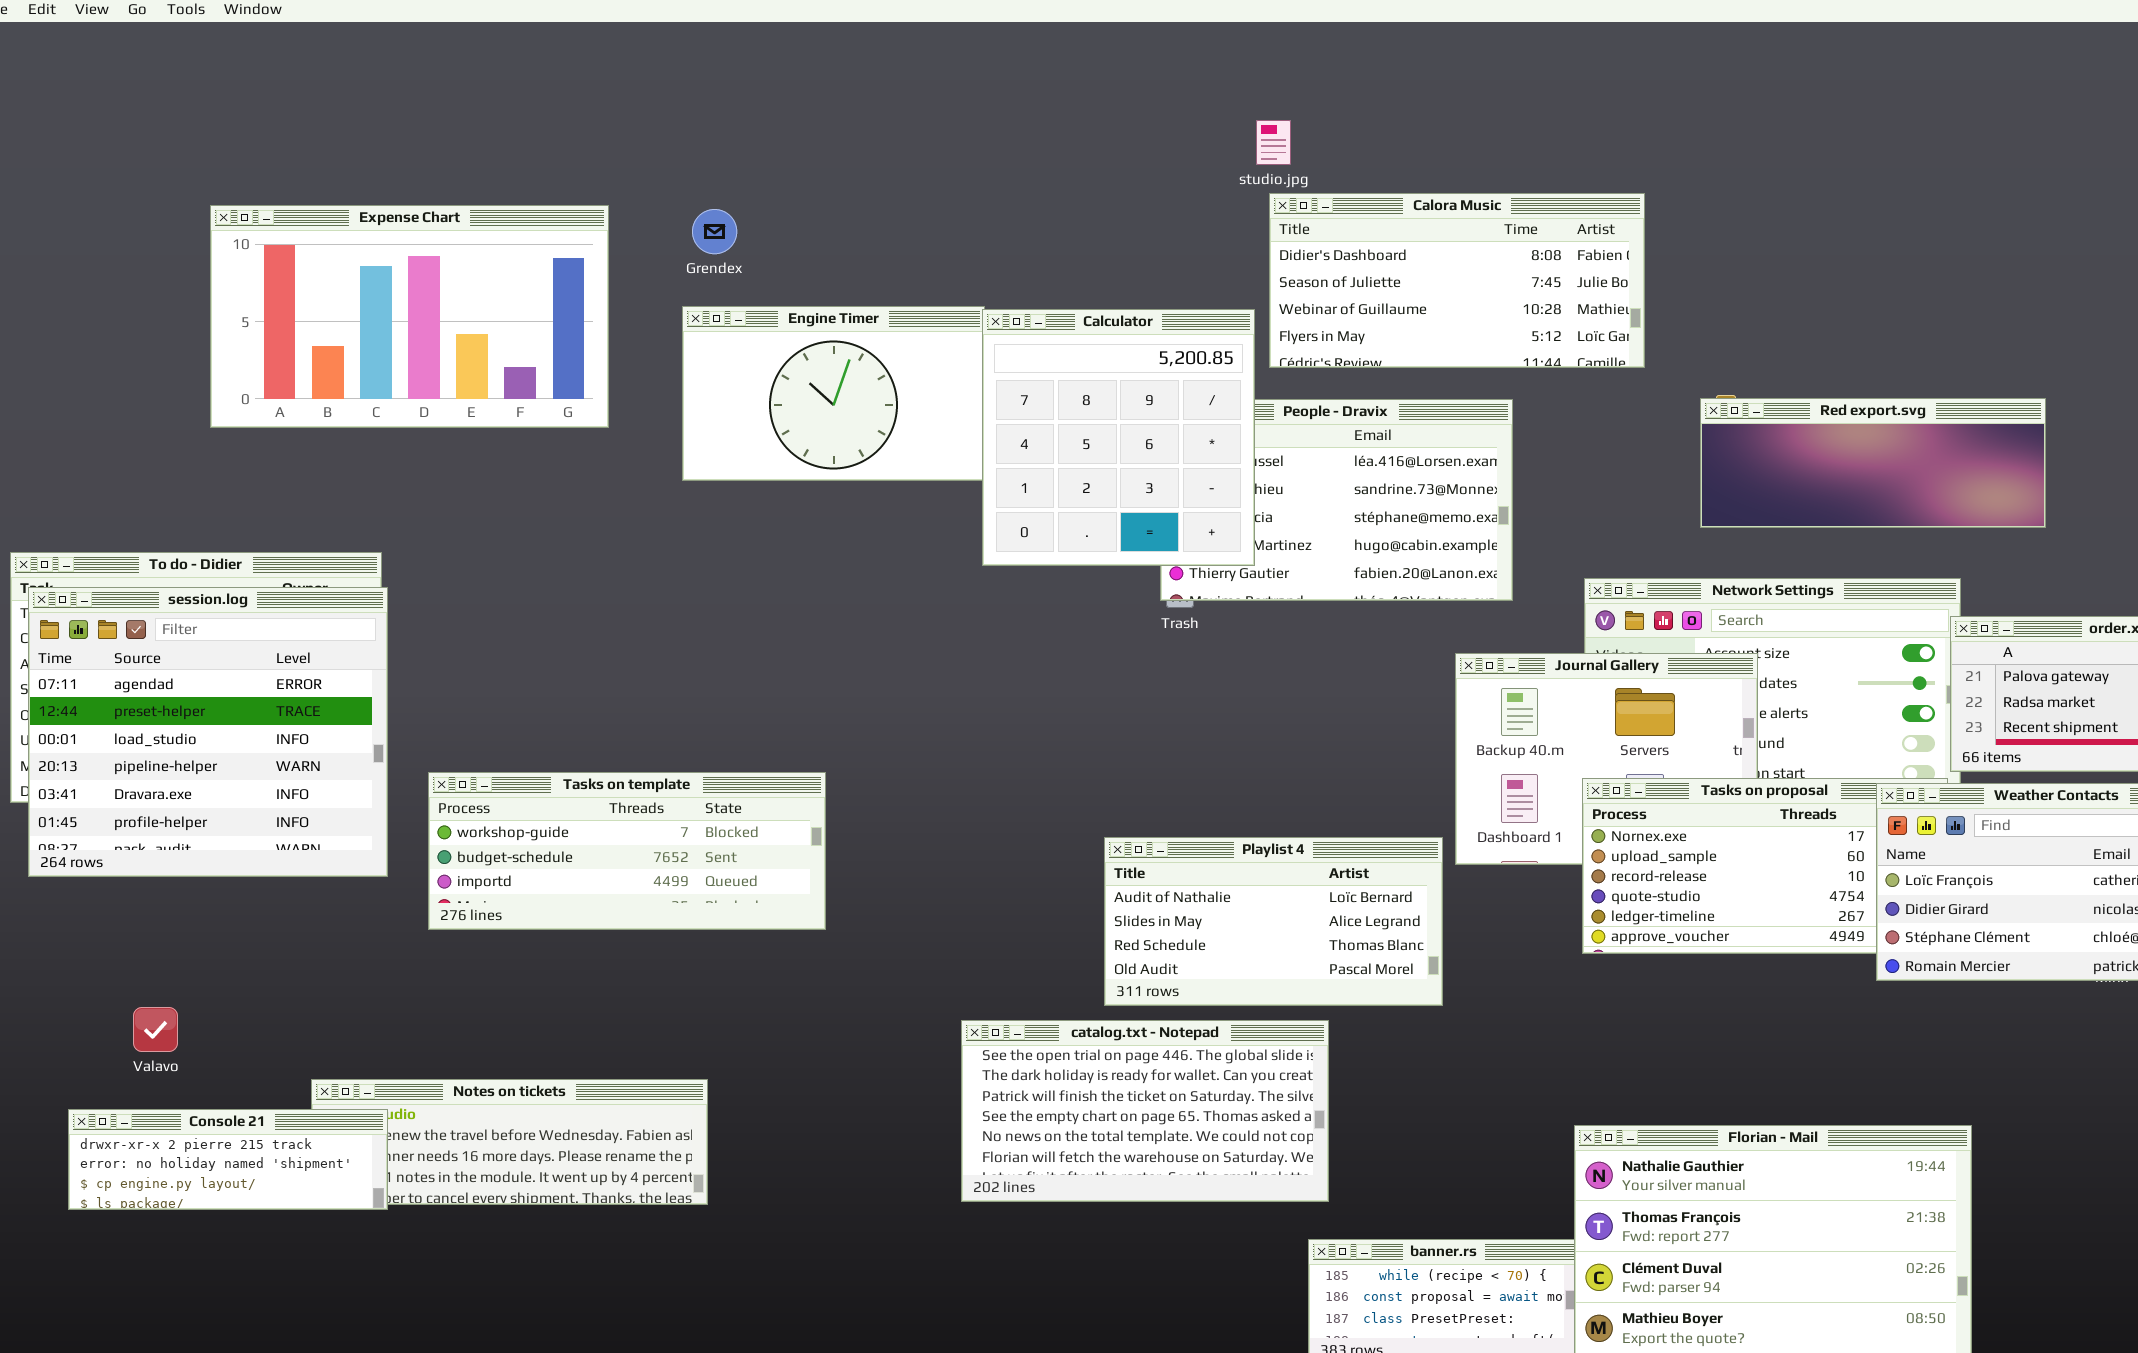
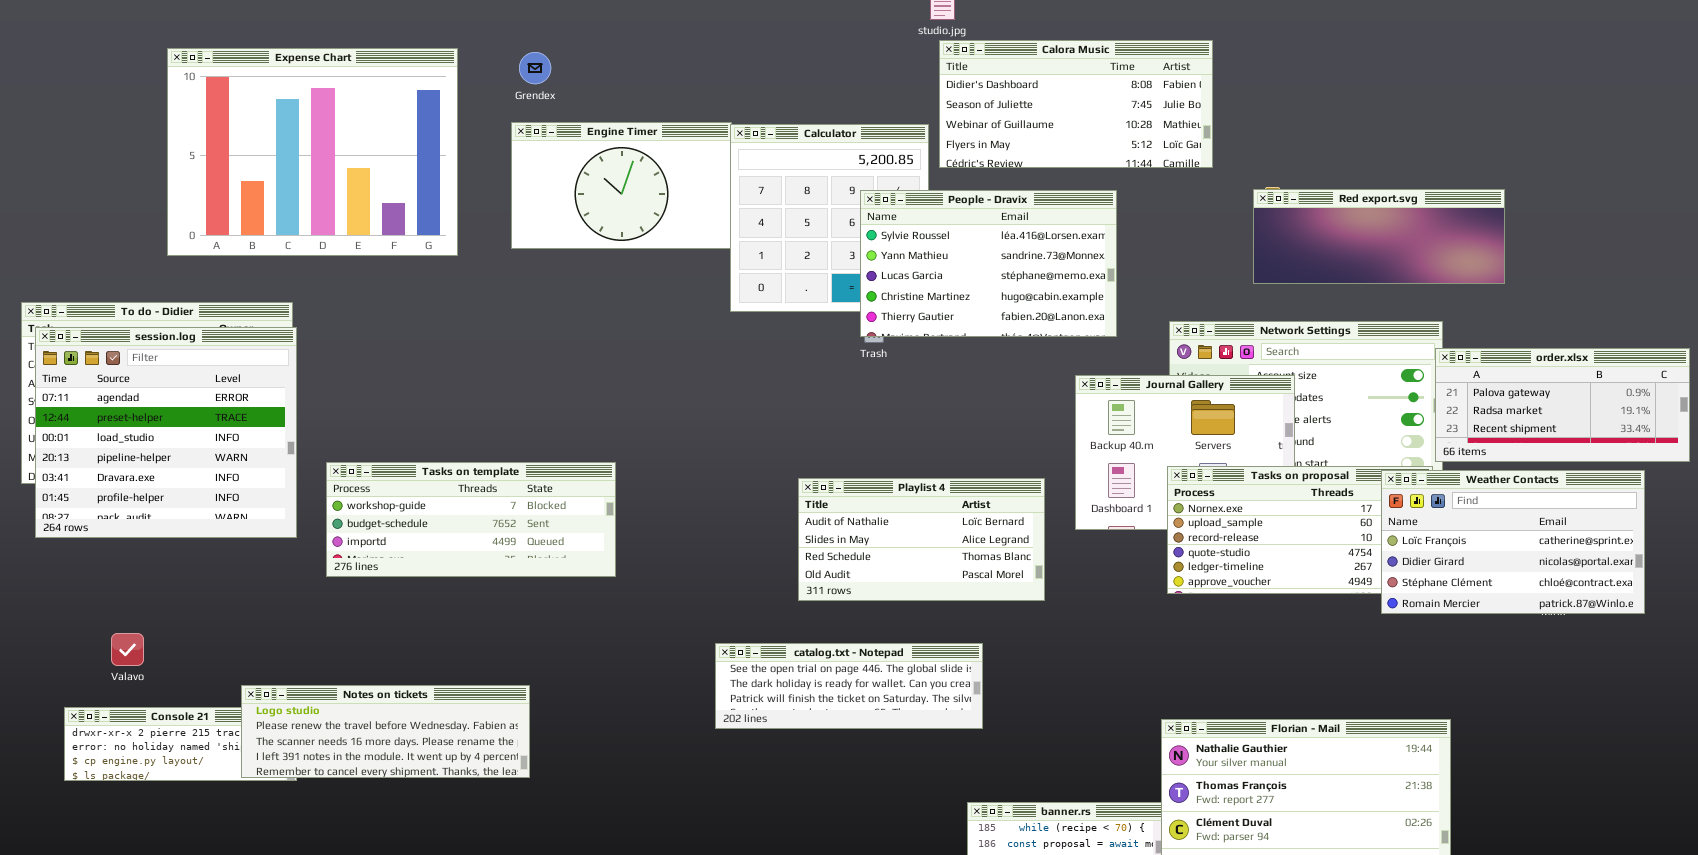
Expense Chart: [210,205,609,428] -> [167,48,458,256], resized
People - Dravix: [1160,399,1513,601] -> [860,190,1117,337], raised
Playlist 4: [1104,837,1443,1006] -> [798,478,1045,601], moved
catalog.txt - Notepad: [961,1020,1329,1202] -> [715,643,983,729], resized
Notes on tickets: [311,1079,708,1205] -> [241,685,530,778], raised

